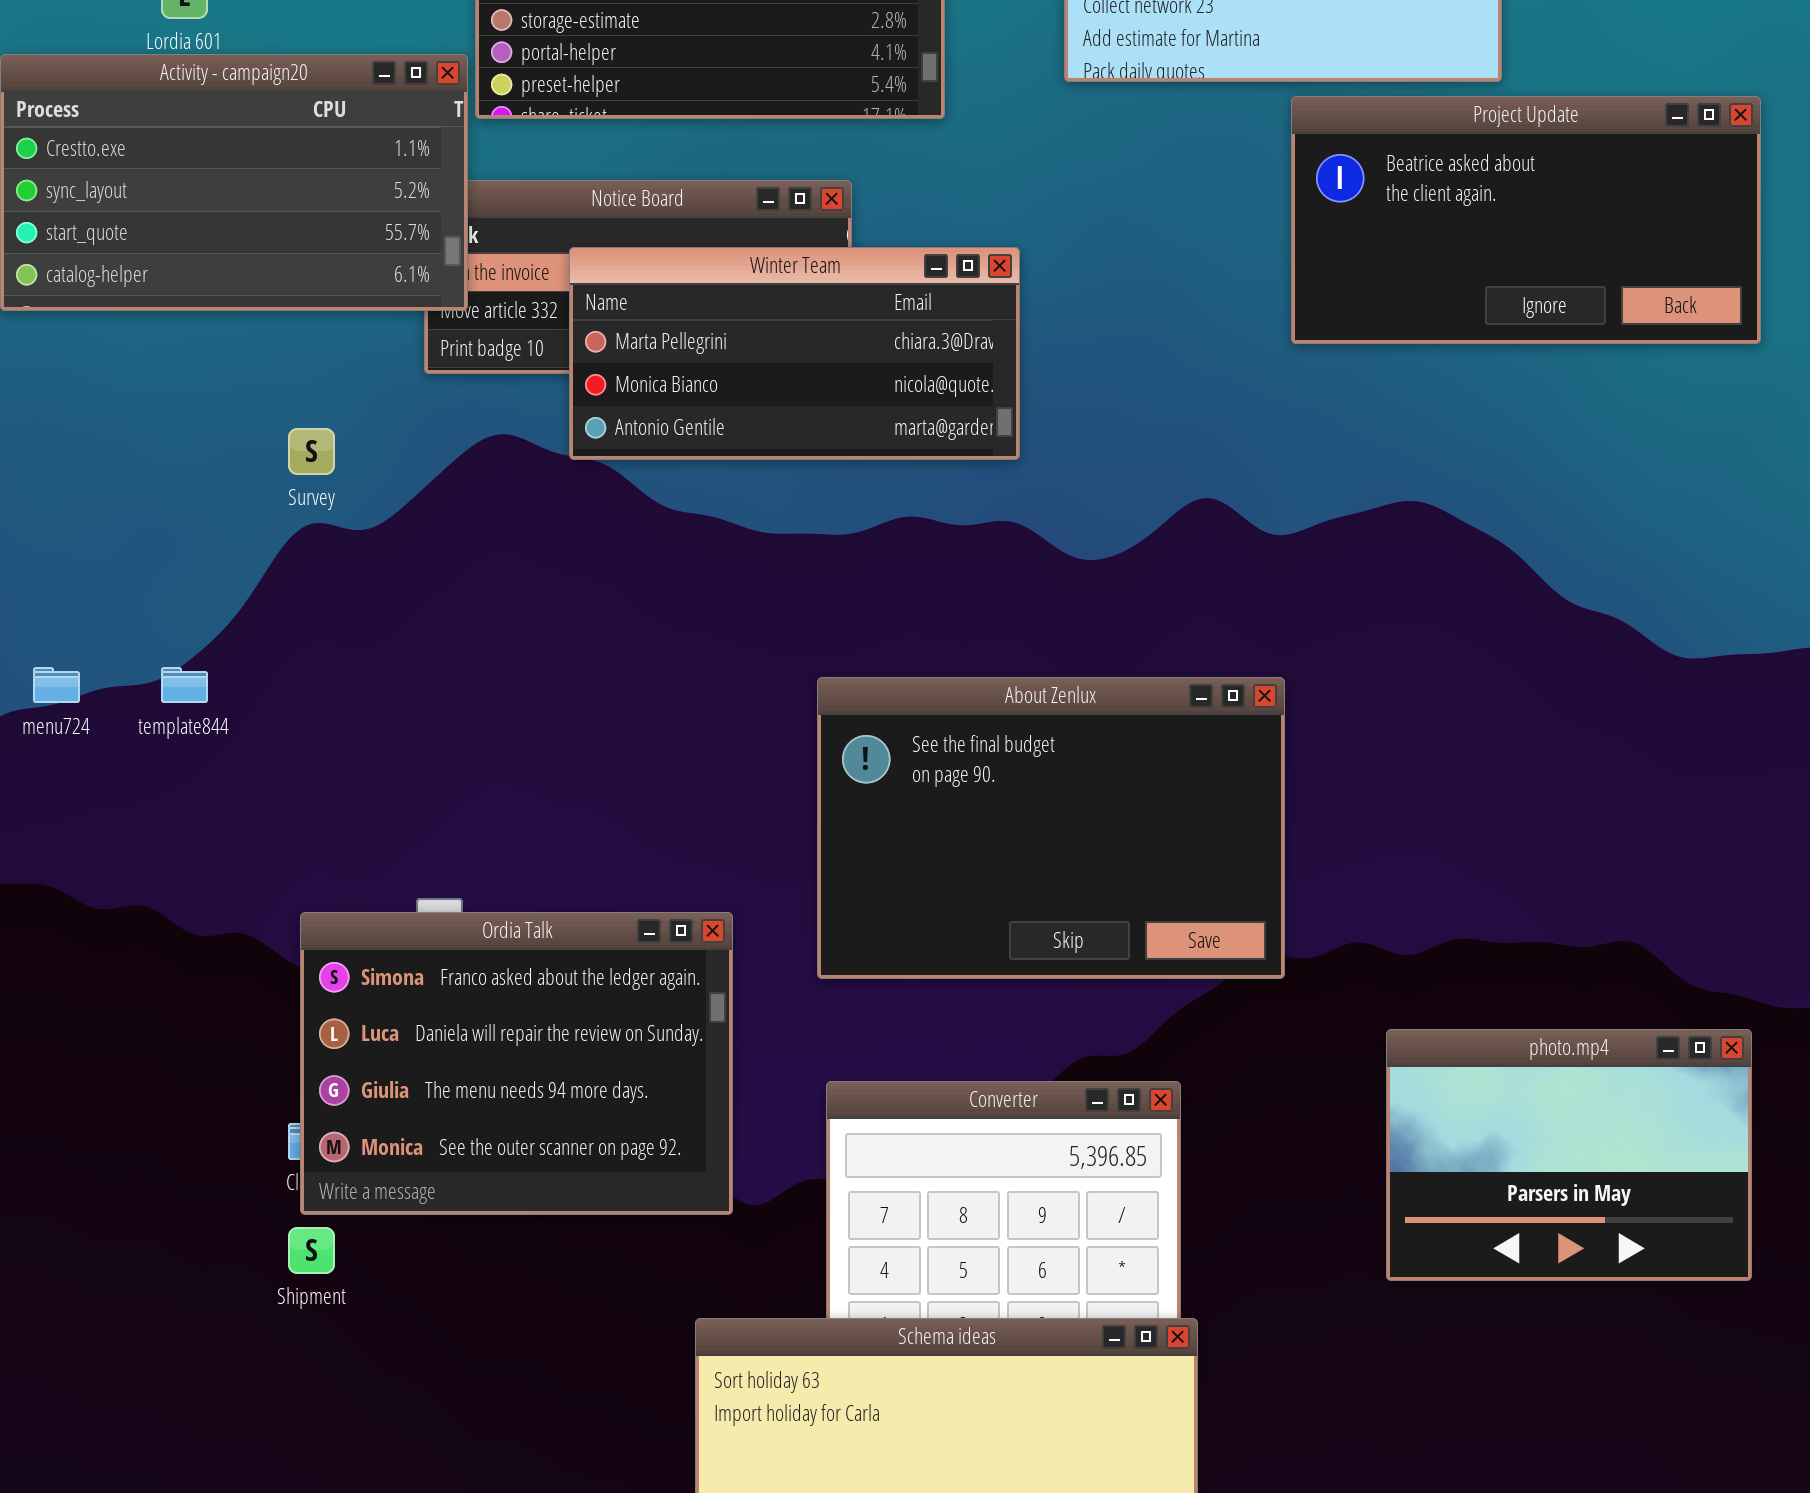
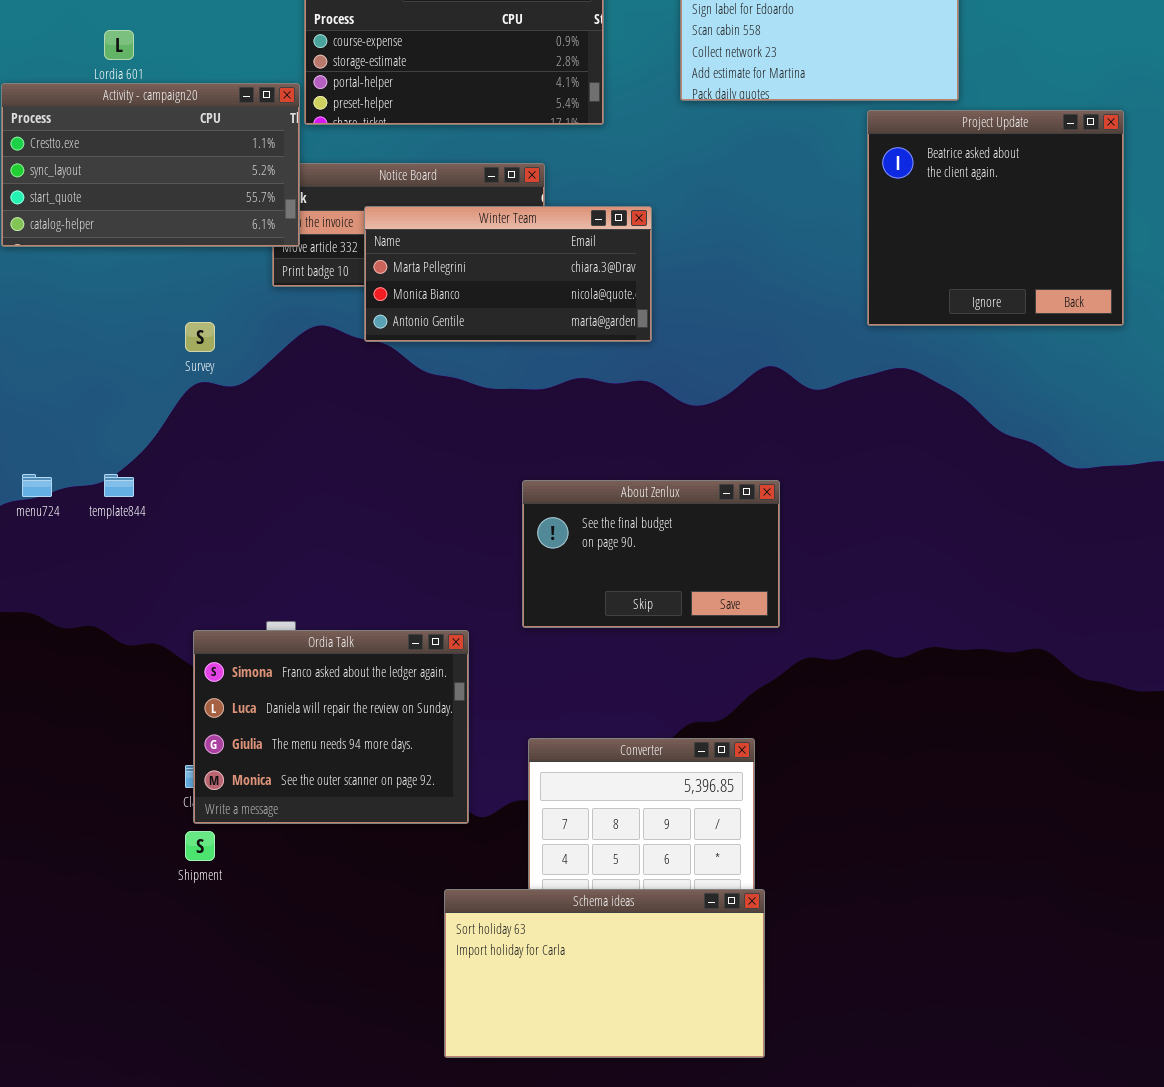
Project Update: [1291,96,1761,344] -> [867,110,1124,326], resized
About Zenlux: [817,677,1285,979] -> [522,480,780,628], resized
photo.mp4: [1386,1029,1752,1281] -> none, closed

